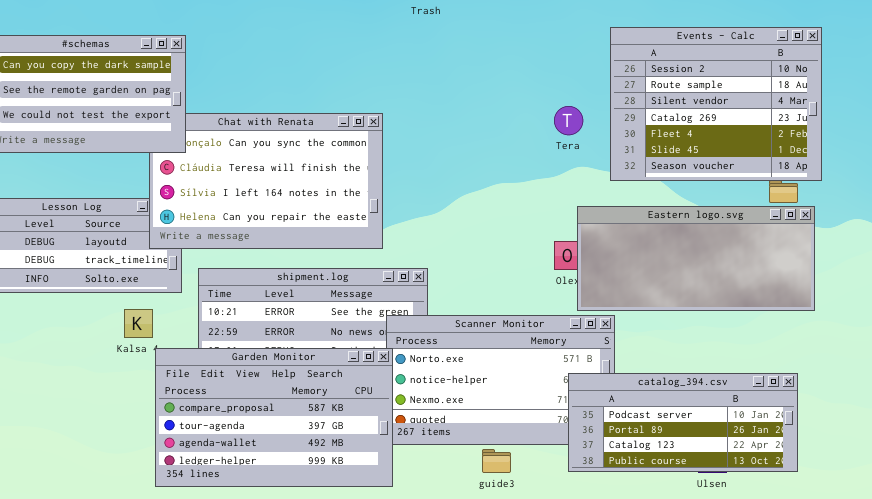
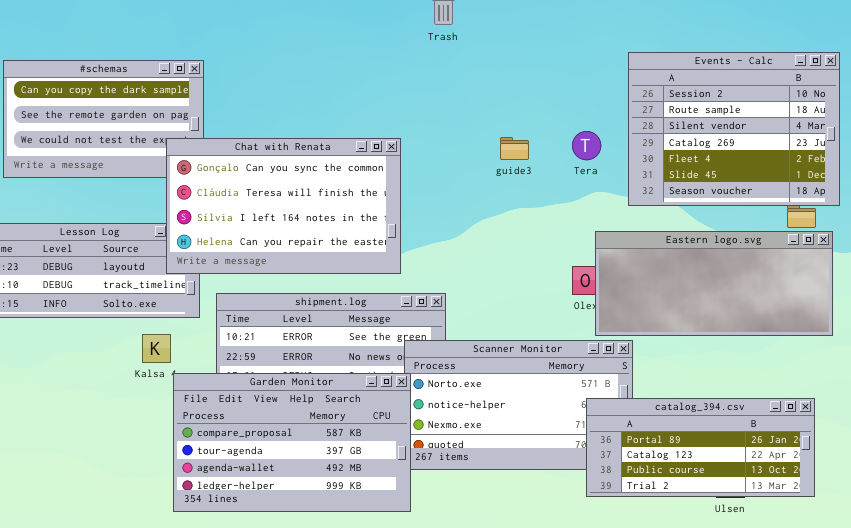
Chat with Renata: [149,113,383,249] -> [166,138,401,274], raised
catalog_394.csv: [568,373,798,472] -> [586,398,815,497], scrolled down 1 row
guide3: [482,449,511,473] -> [500,137,529,160], moved

